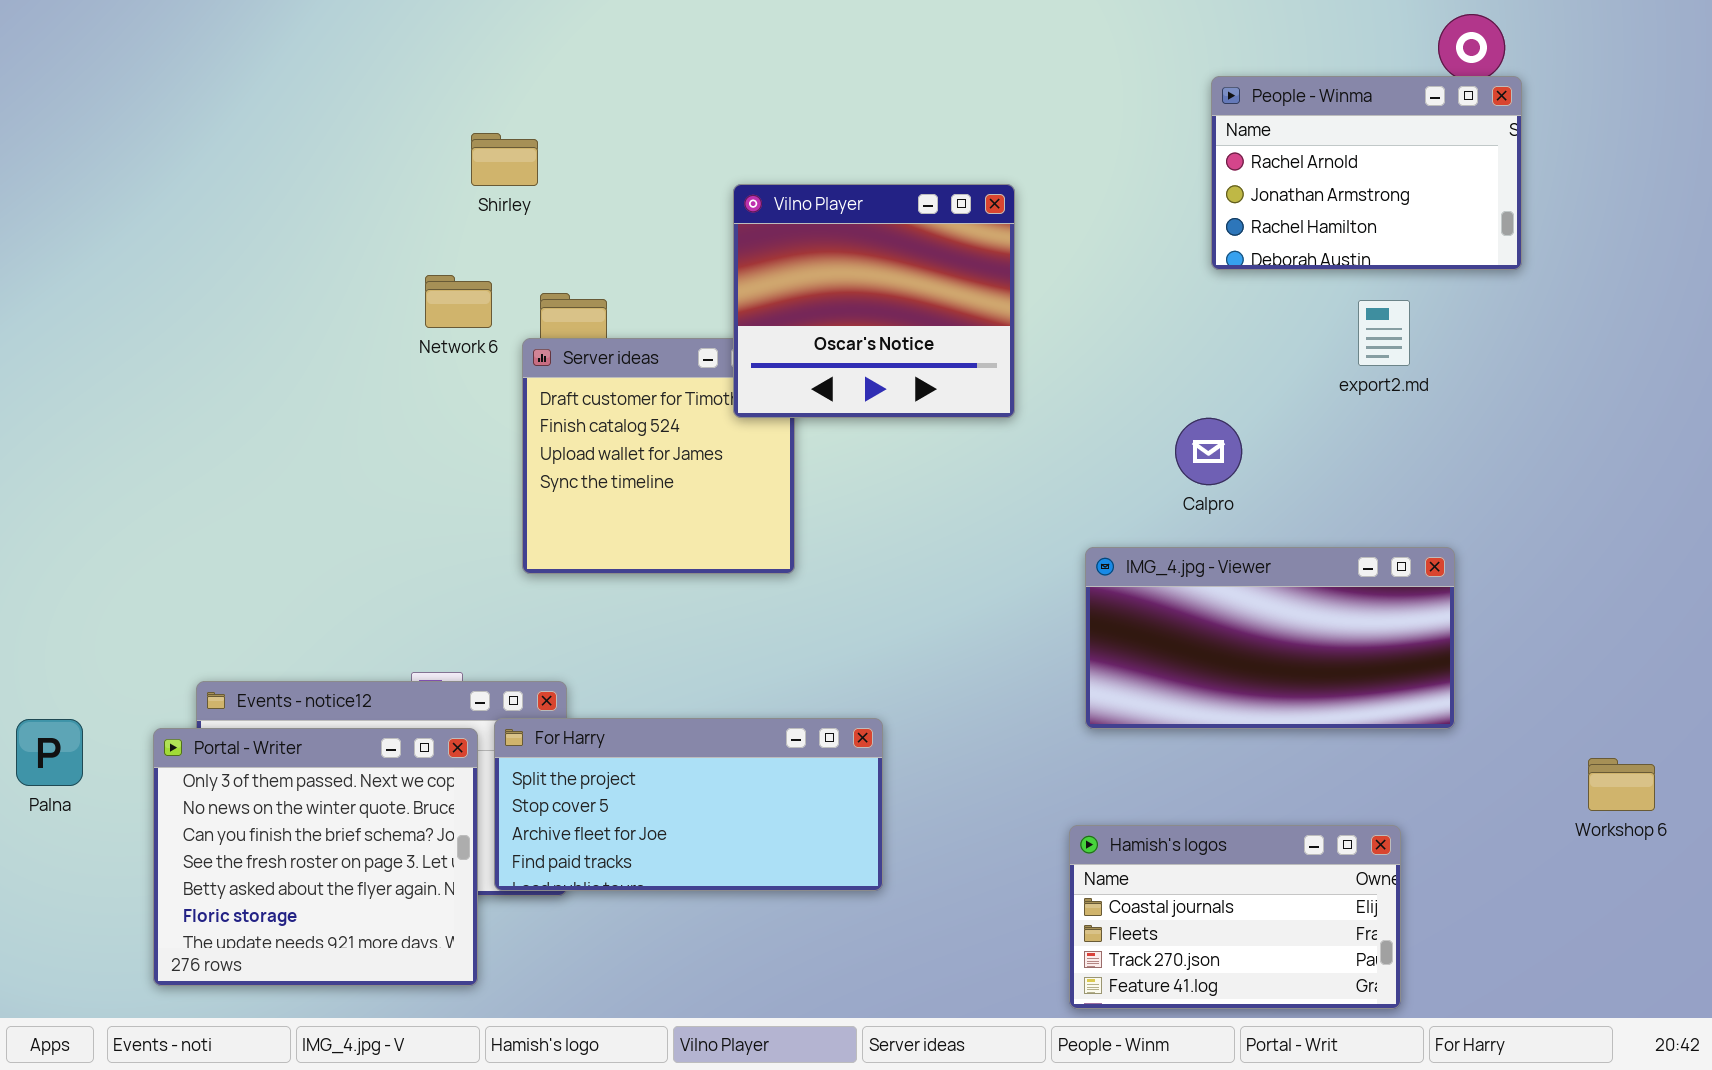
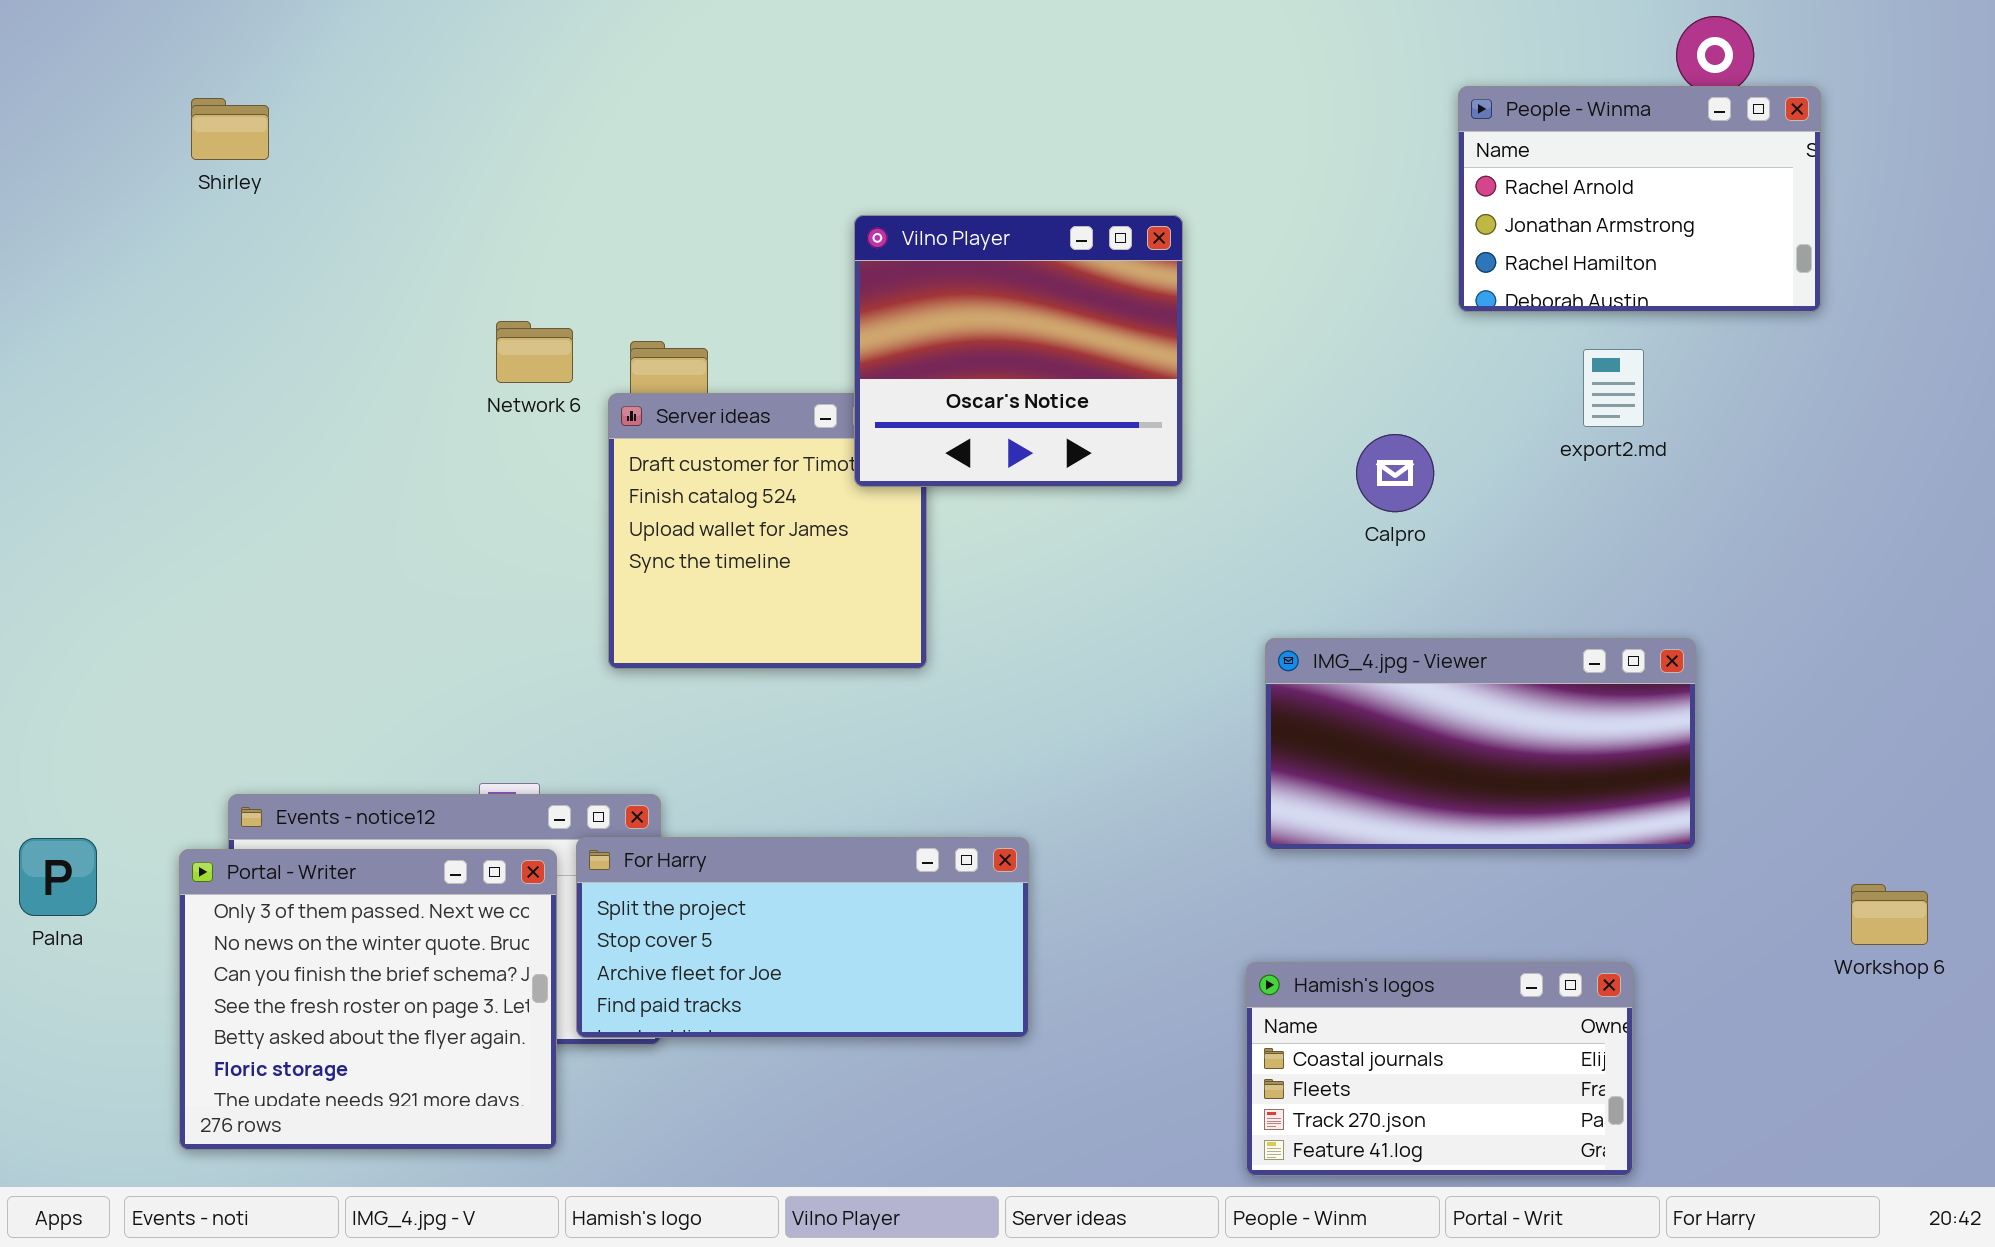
People - Winma: [1211,76,1522,270] -> [1458,86,1821,312], moved
Shirley: [471,133,538,186] -> [191,98,269,160], moved
Calpro: [1175,418,1242,485] -> [1356,434,1434,512], moved

